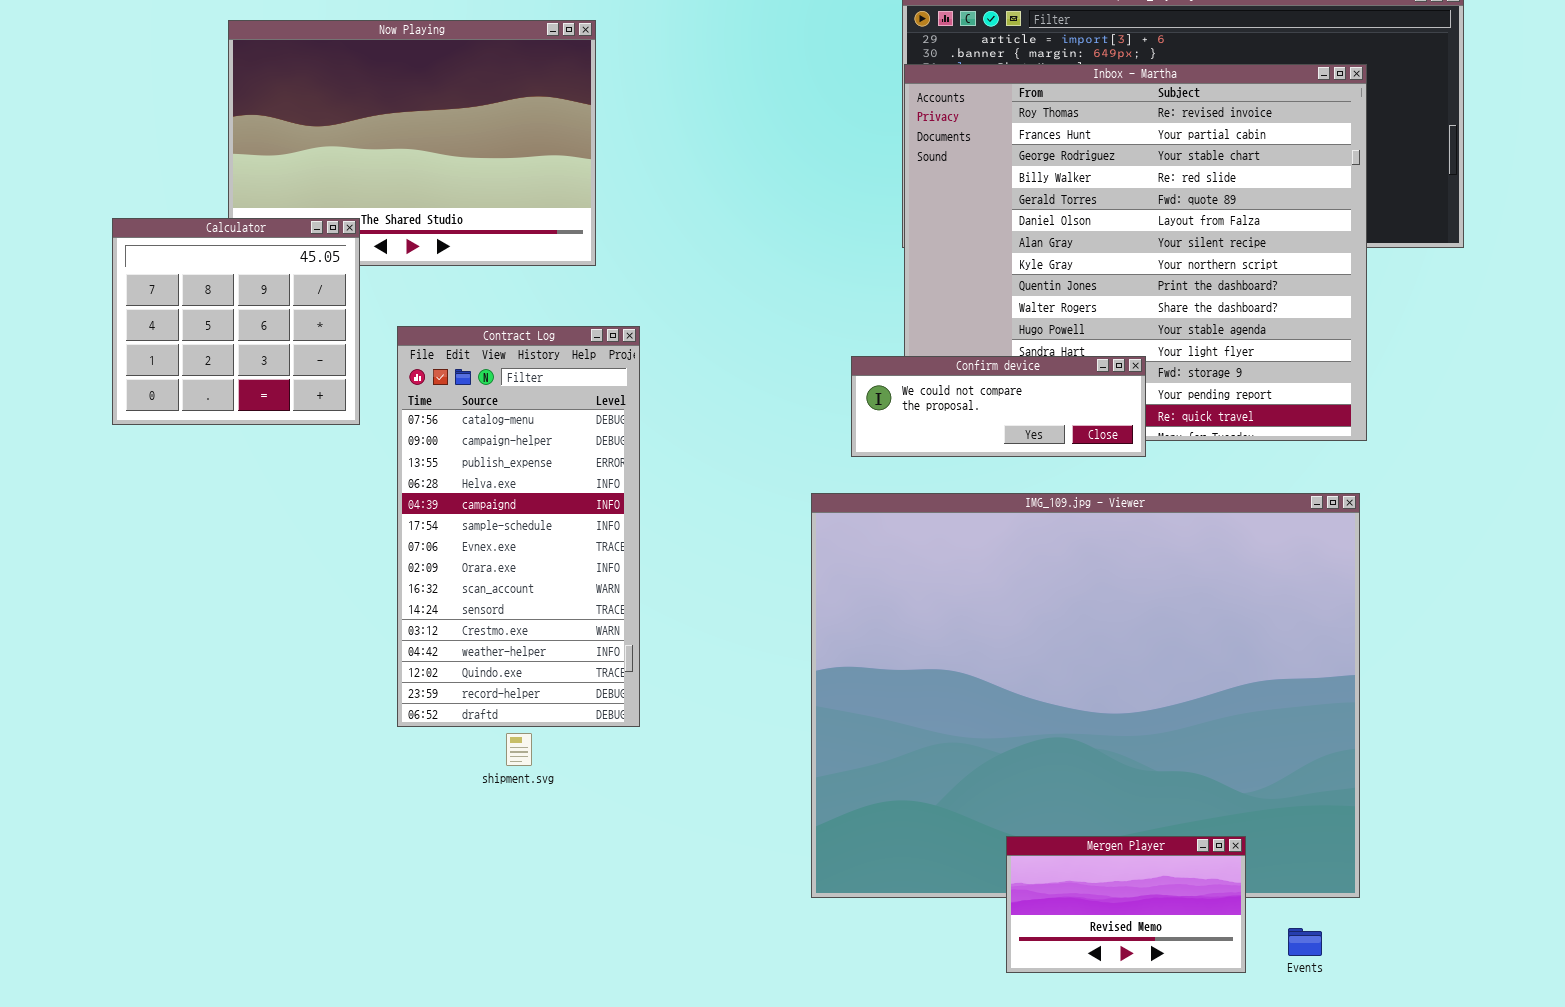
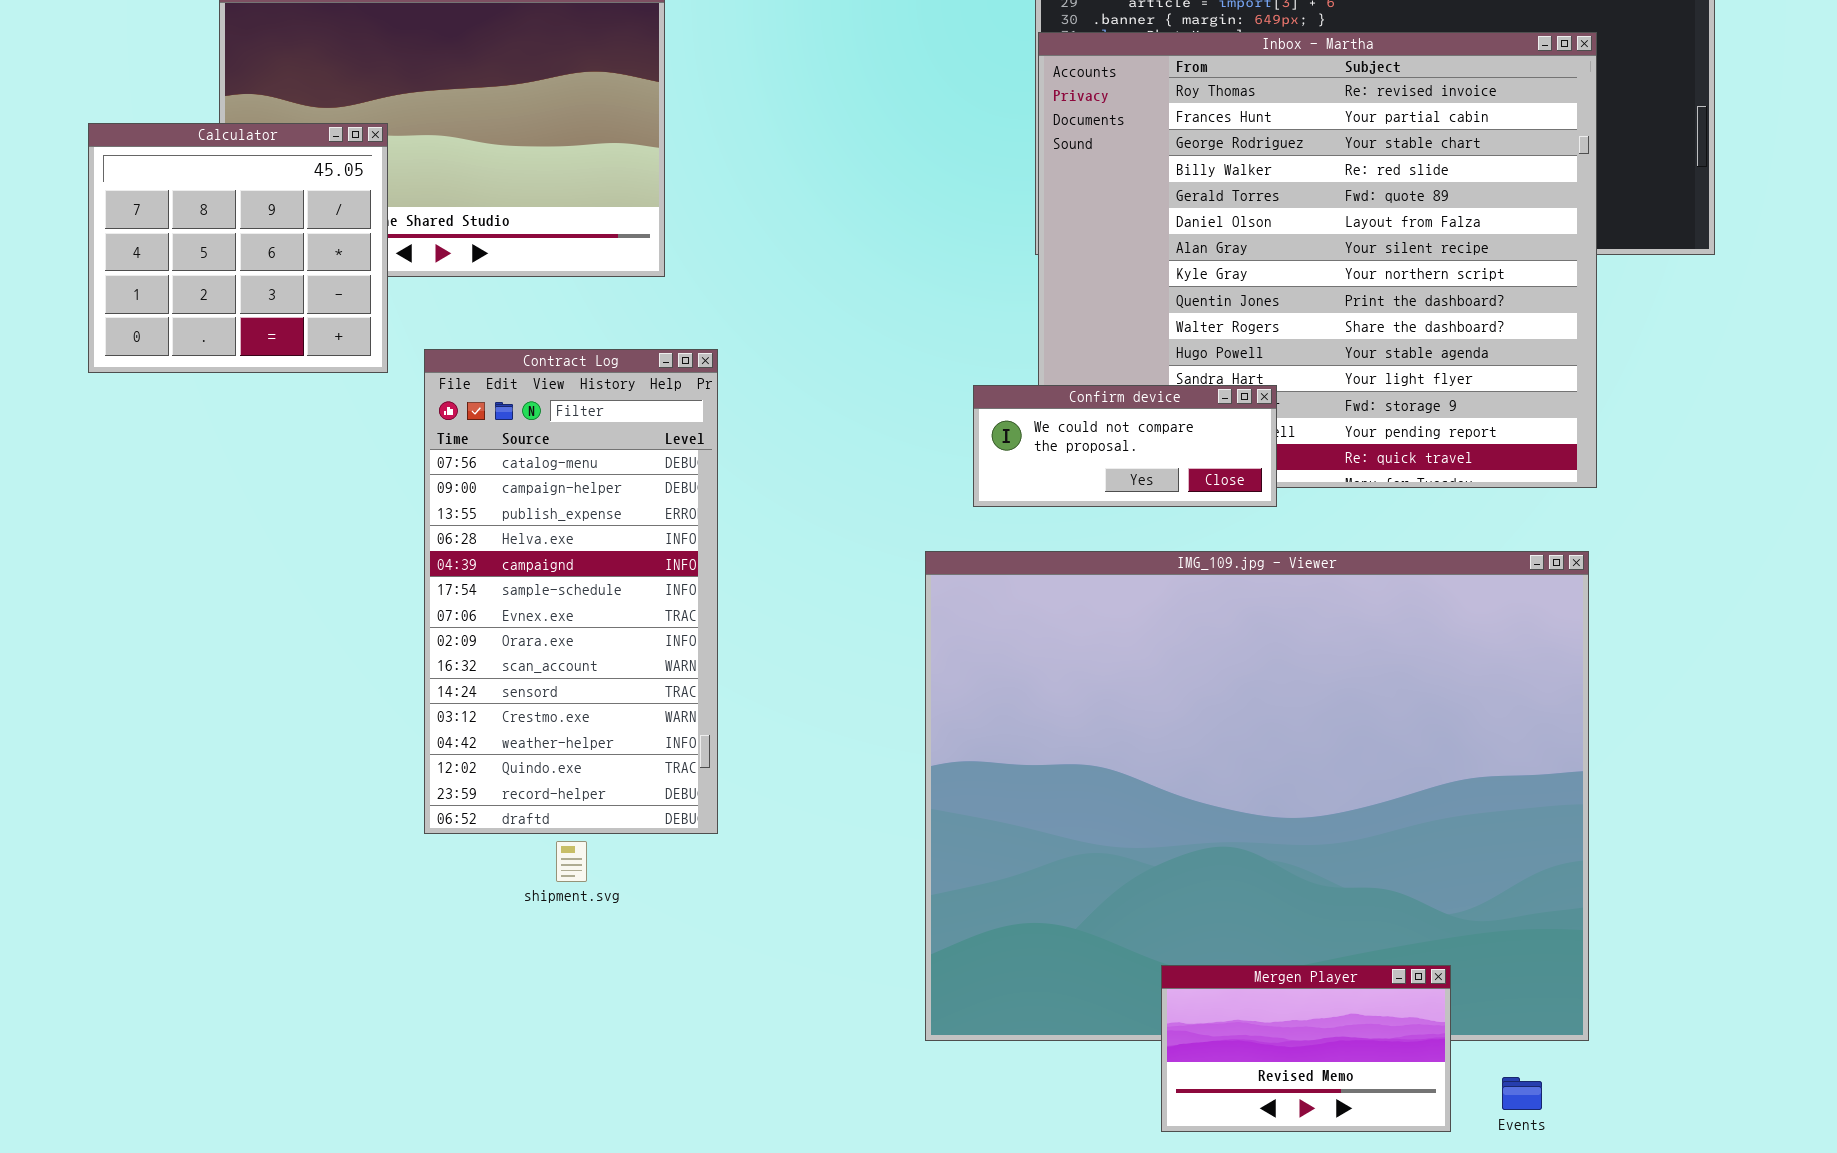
Calculator: [112,218,360,425] -> [88,123,388,373], moved
Confirm device: [851,356,1146,457] -> [973,385,1277,507], resized

